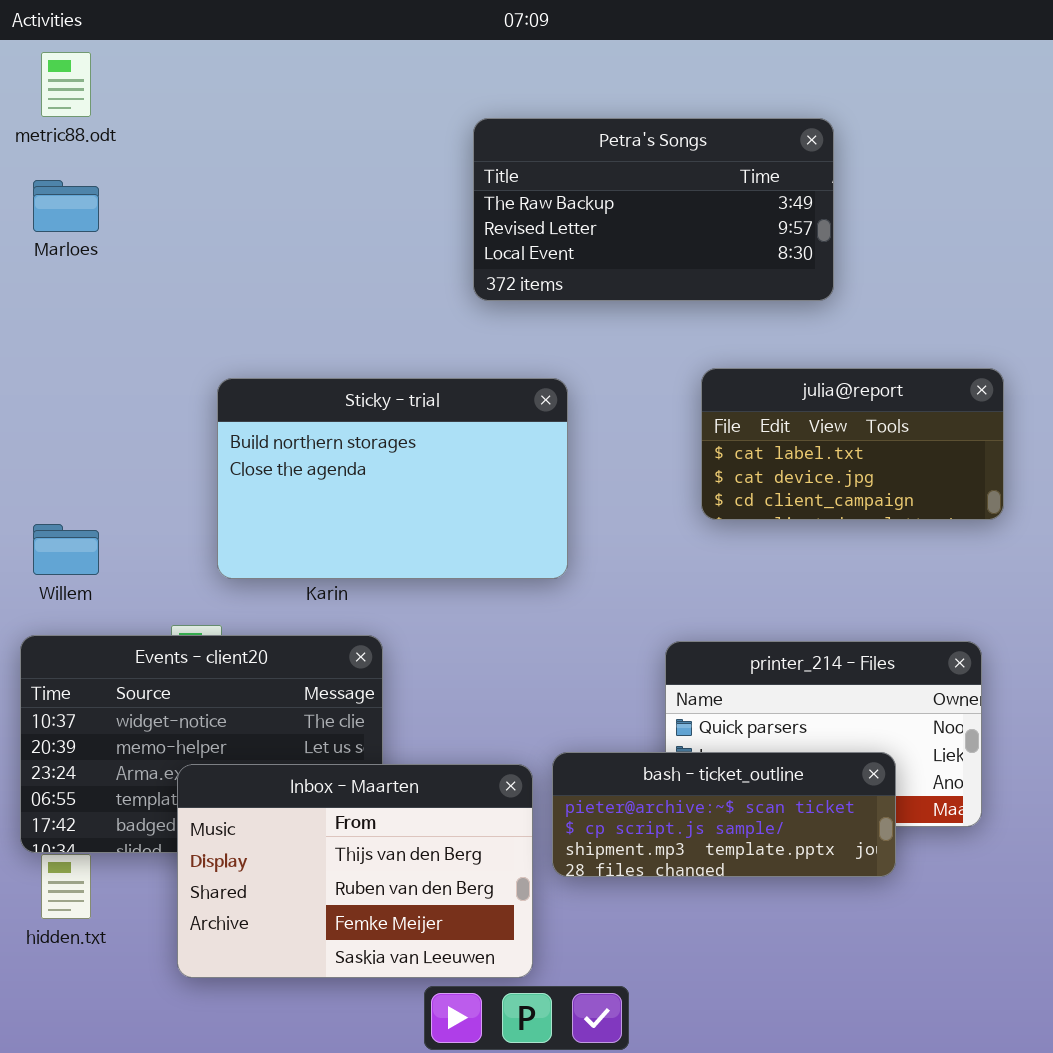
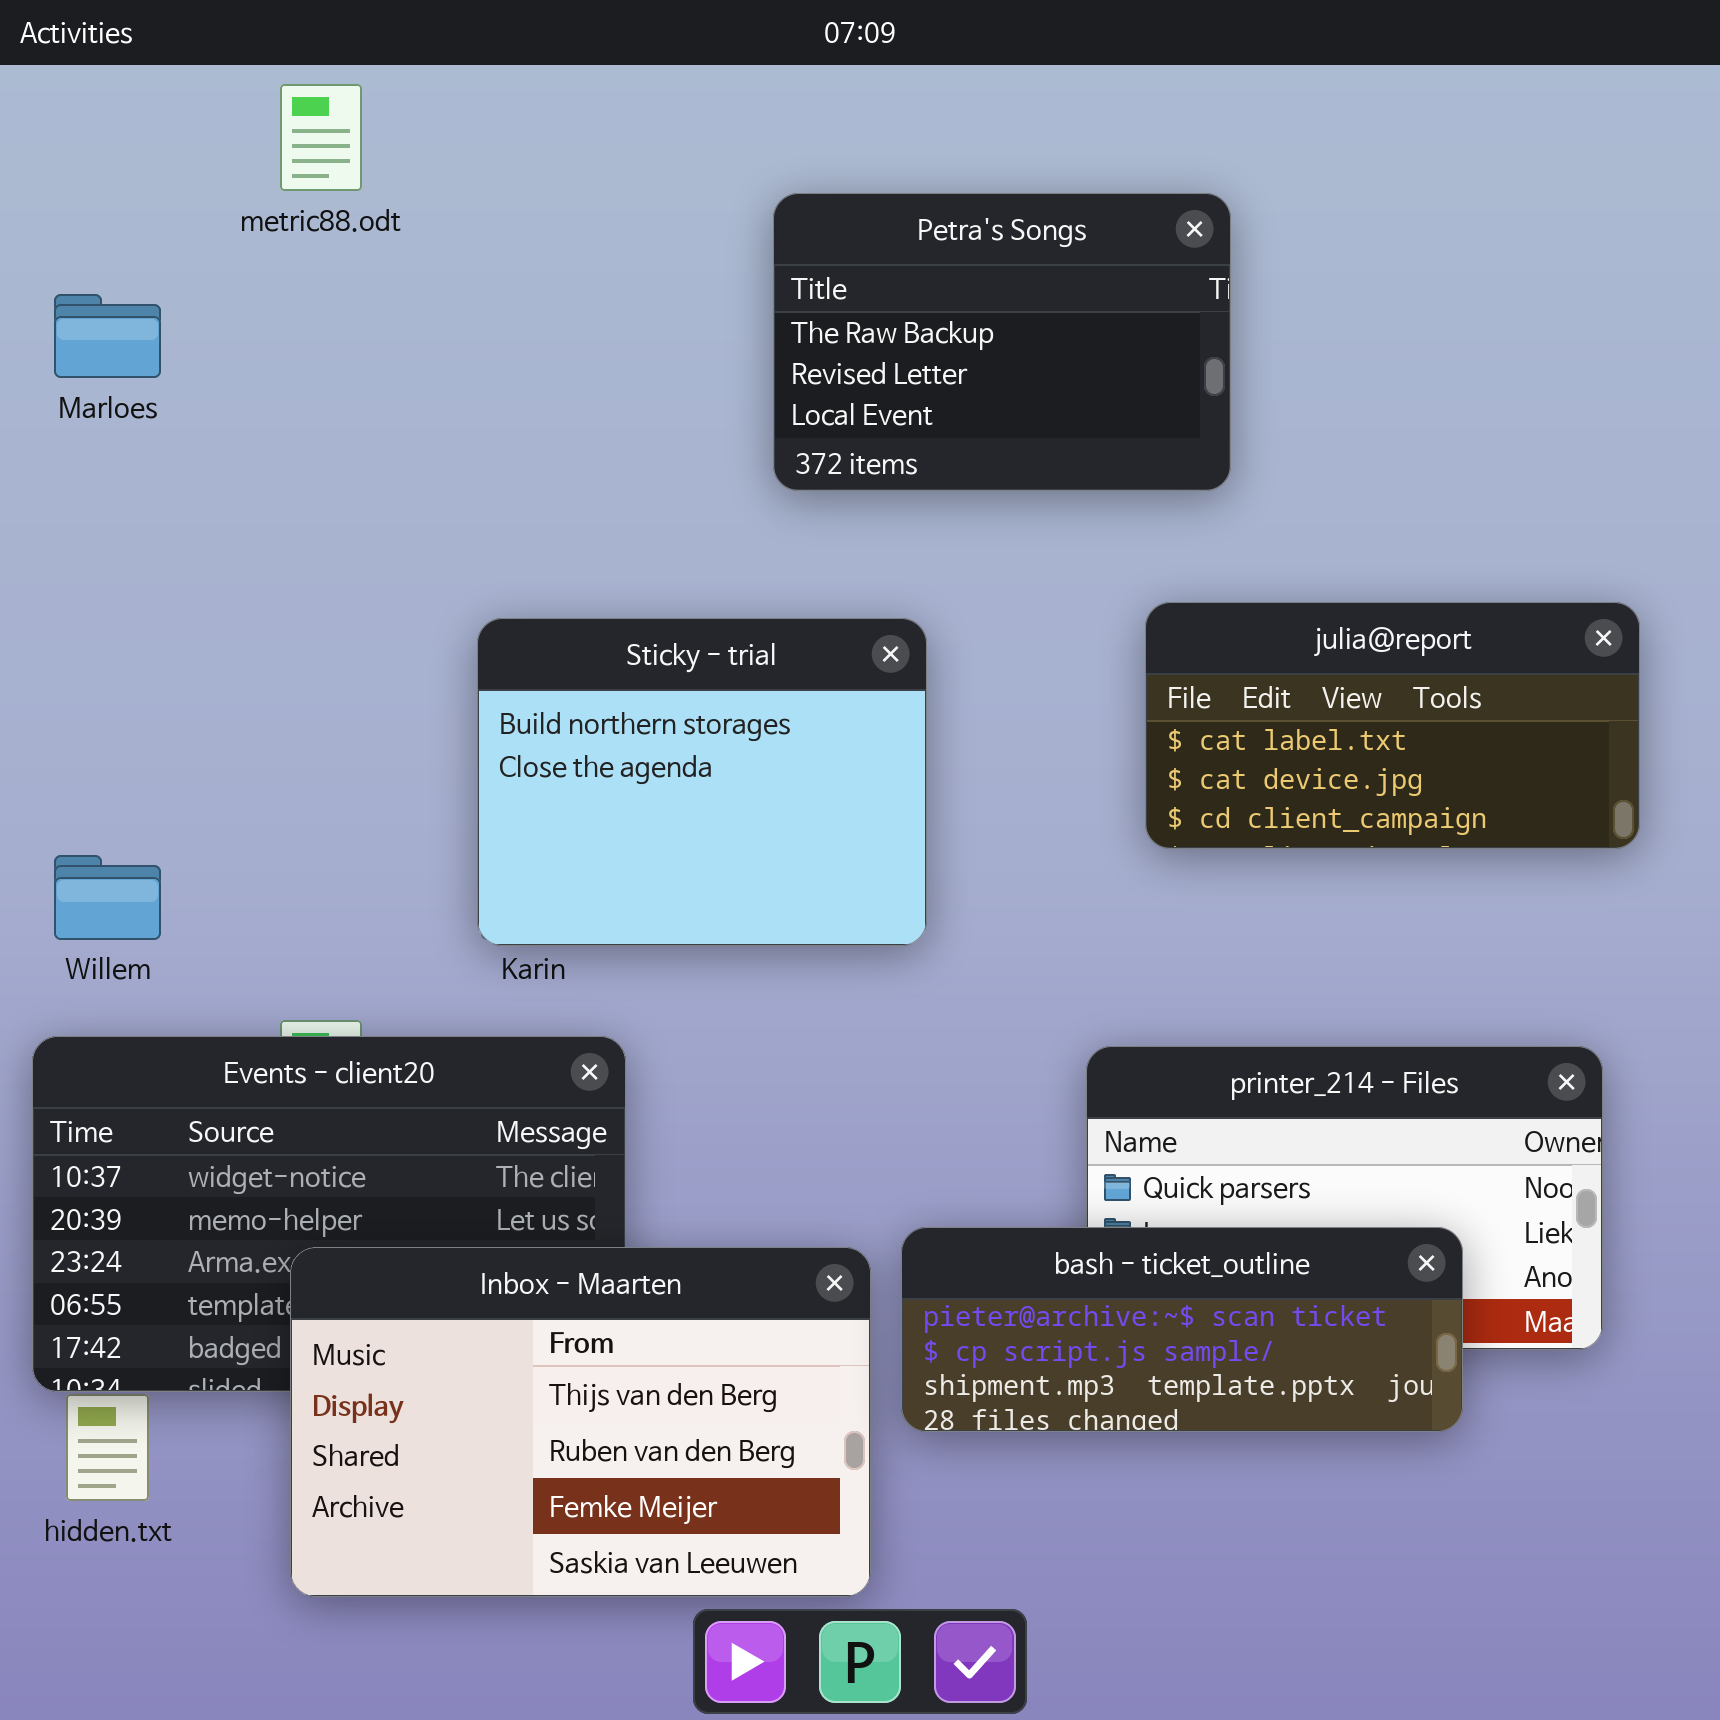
metric88.odt: [41,52,91,117] -> [280,84,362,191], moved
Petra's Songs: [473,118,834,301] -> [773,193,1231,491], resized
Sticky - trial: [217,378,568,579] -> [477,618,927,946], resized

